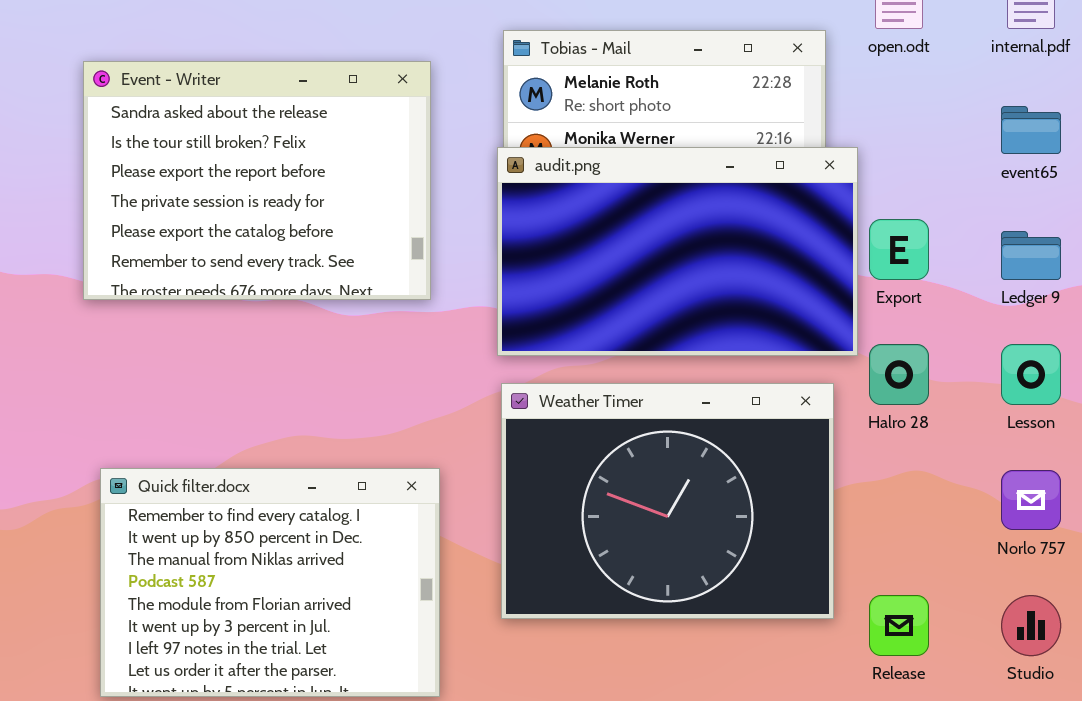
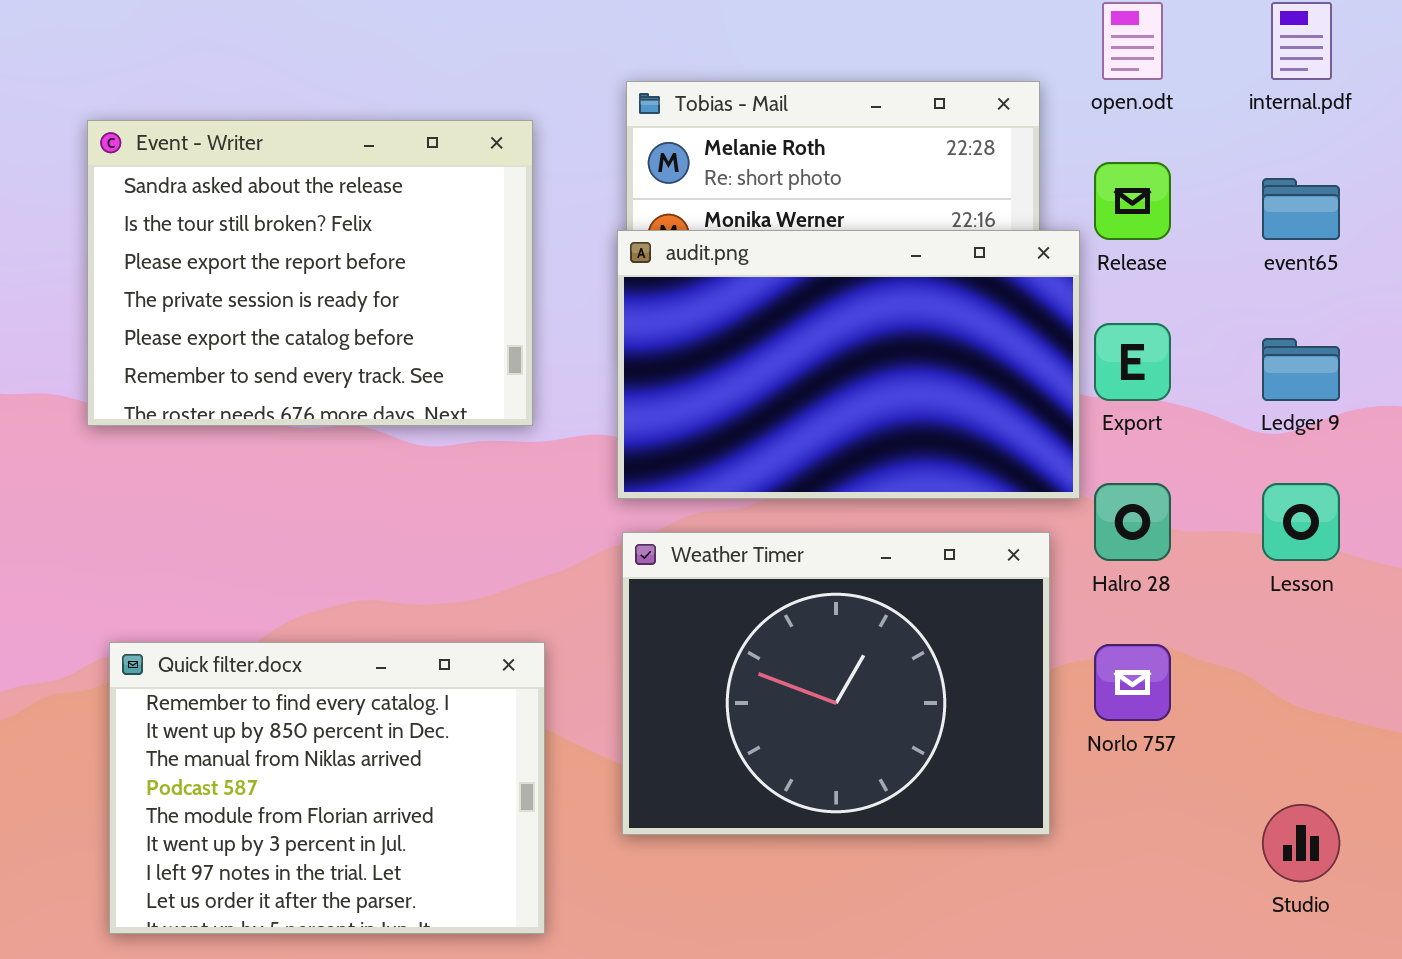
Norlo 757: [1001,470,1061,530] -> [1094,644,1171,721], moved
Release: [869,595,929,656] -> [1094,162,1171,240], moved

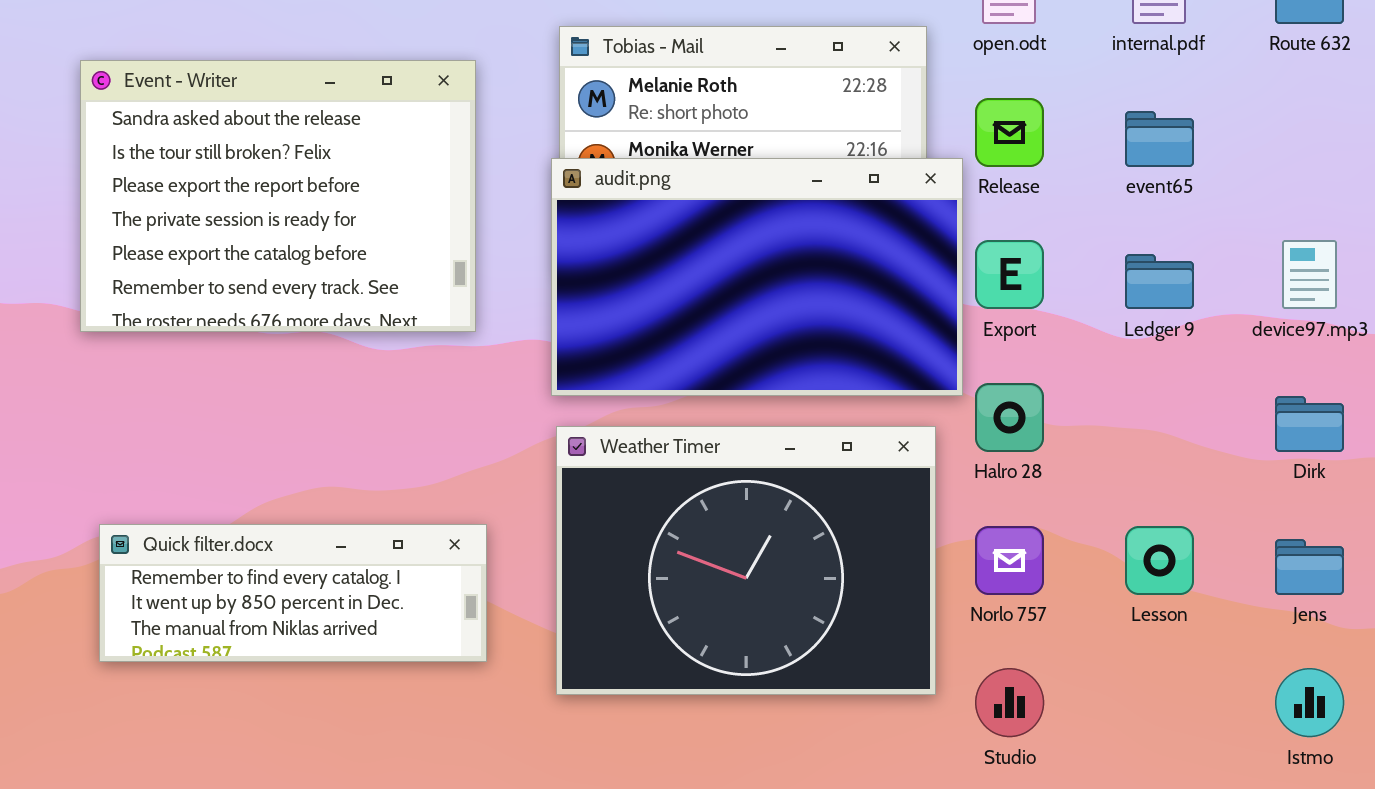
Lesson: [1262,483,1340,561] -> [1125,526,1194,595], moved
Quick filter.docx: [109,642,545,934] -> [99,524,487,662], resized
Studio: [1262,804,1340,882] -> [975,668,1044,737], moved

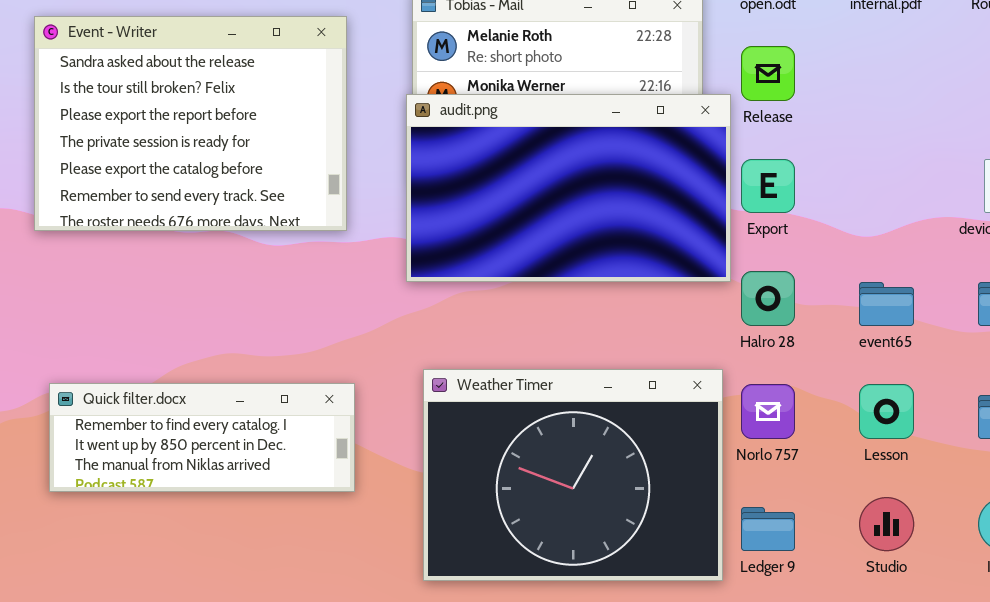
event65: [1125,111,1194,167] -> [859,282,914,326], moved
Ledger 9: [1125,254,1194,309] -> [741,507,795,551], moved
Weather Timer: [556,426,936,695] -> [423,369,723,581], moved
Studio: [975,668,1044,737] -> [859,497,914,551], moved

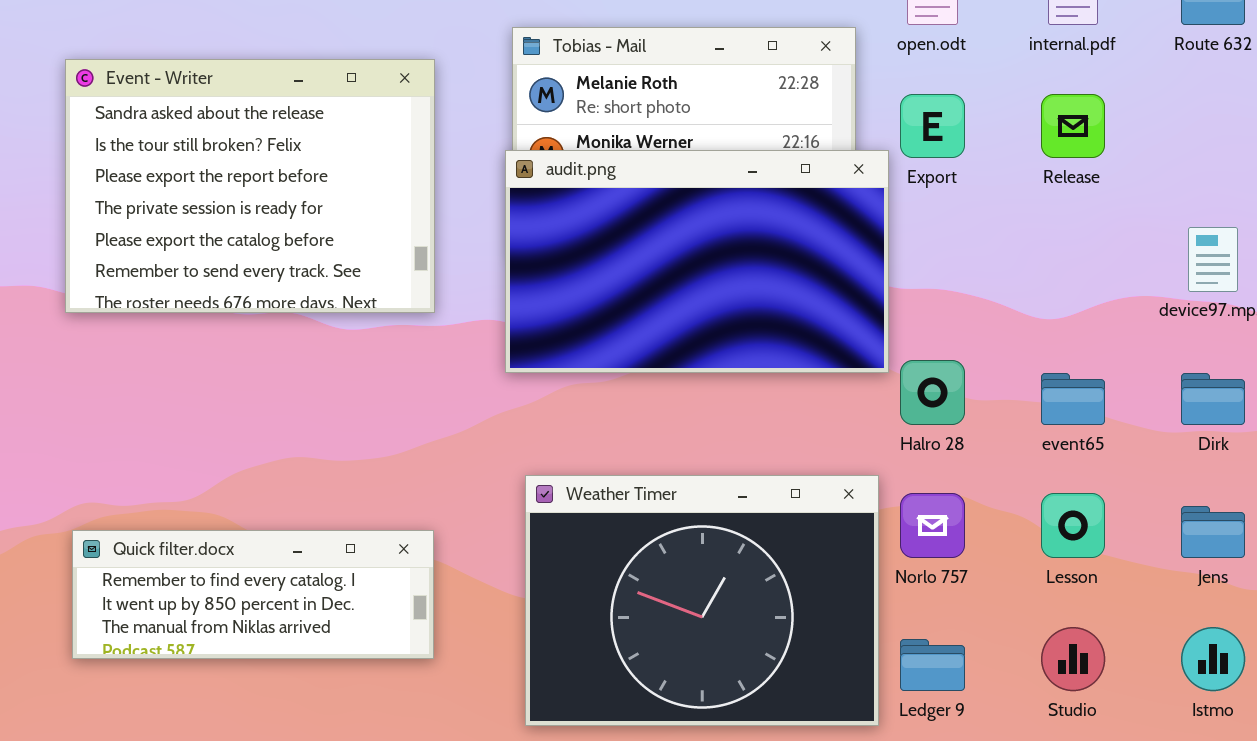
Release: [741,46,795,101] -> [1041,94,1105,158], moved
Export: [741,159,795,213] -> [900,94,965,158], moved
Quick filter.docx: [49,383,355,492] -> [72,530,434,659], moved

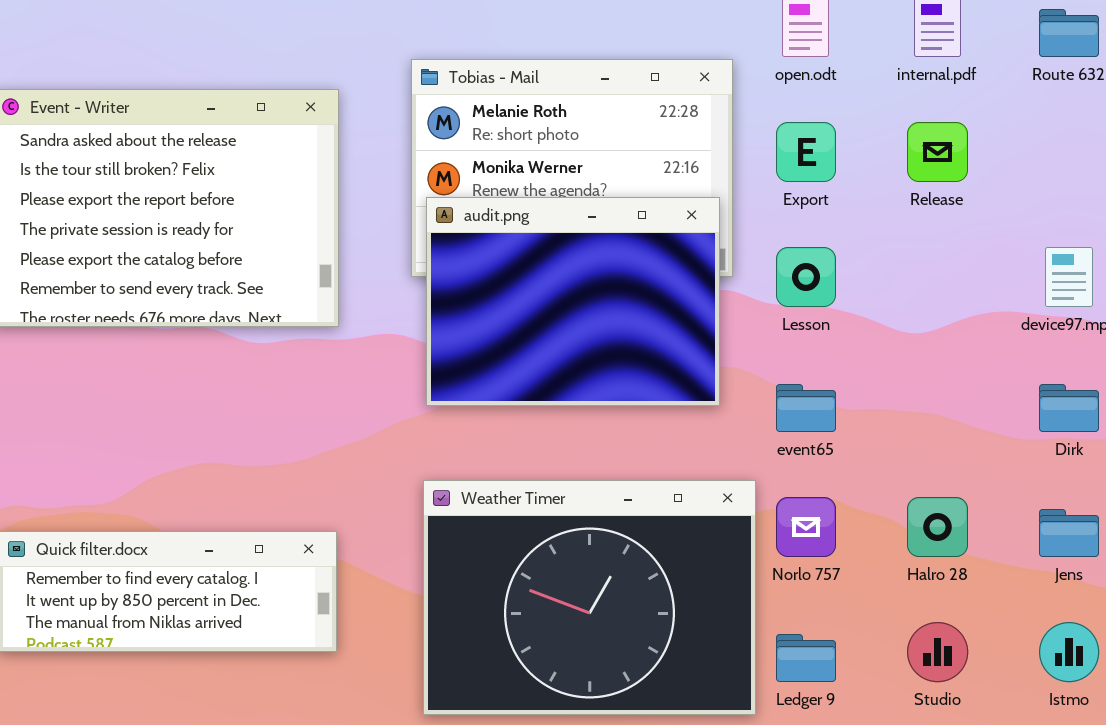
audit.png: [505,150,889,373] -> [426,197,720,406], moved, resized
Halro 28: [900,360,965,425] -> [907,497,968,557], moved
event65: [1041,373,1105,425] -> [776,384,836,432], moved
Lesson: [1041,493,1105,558] -> [776,247,836,307], moved

